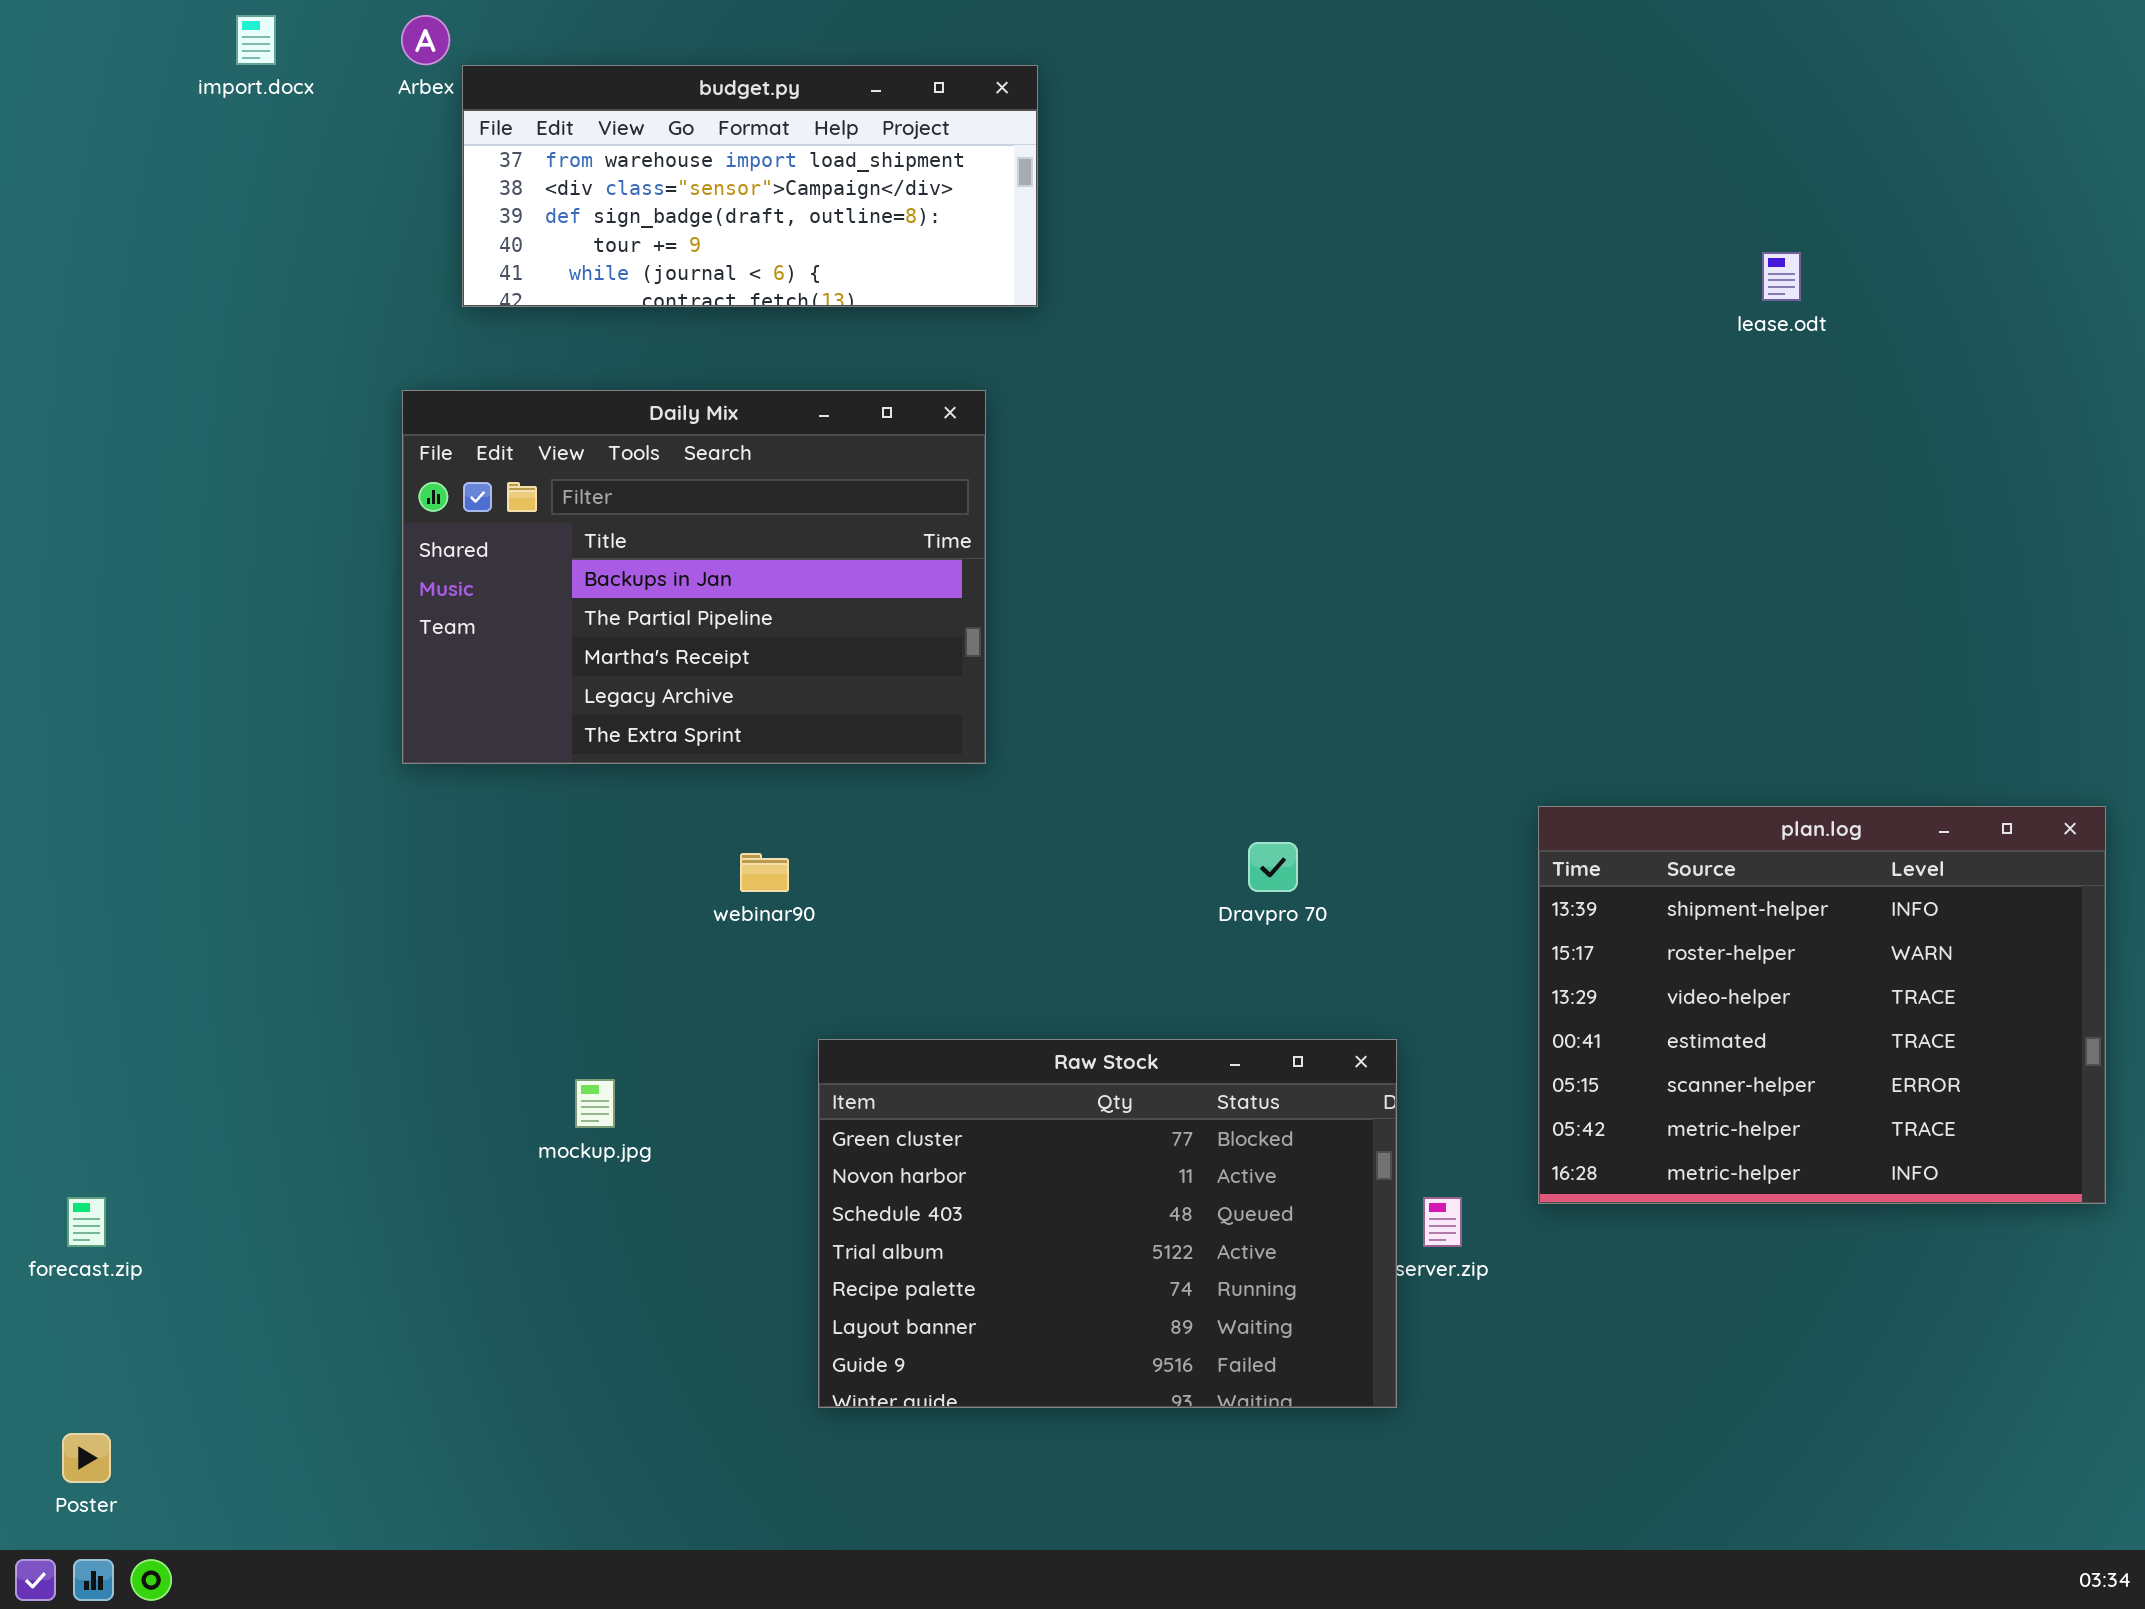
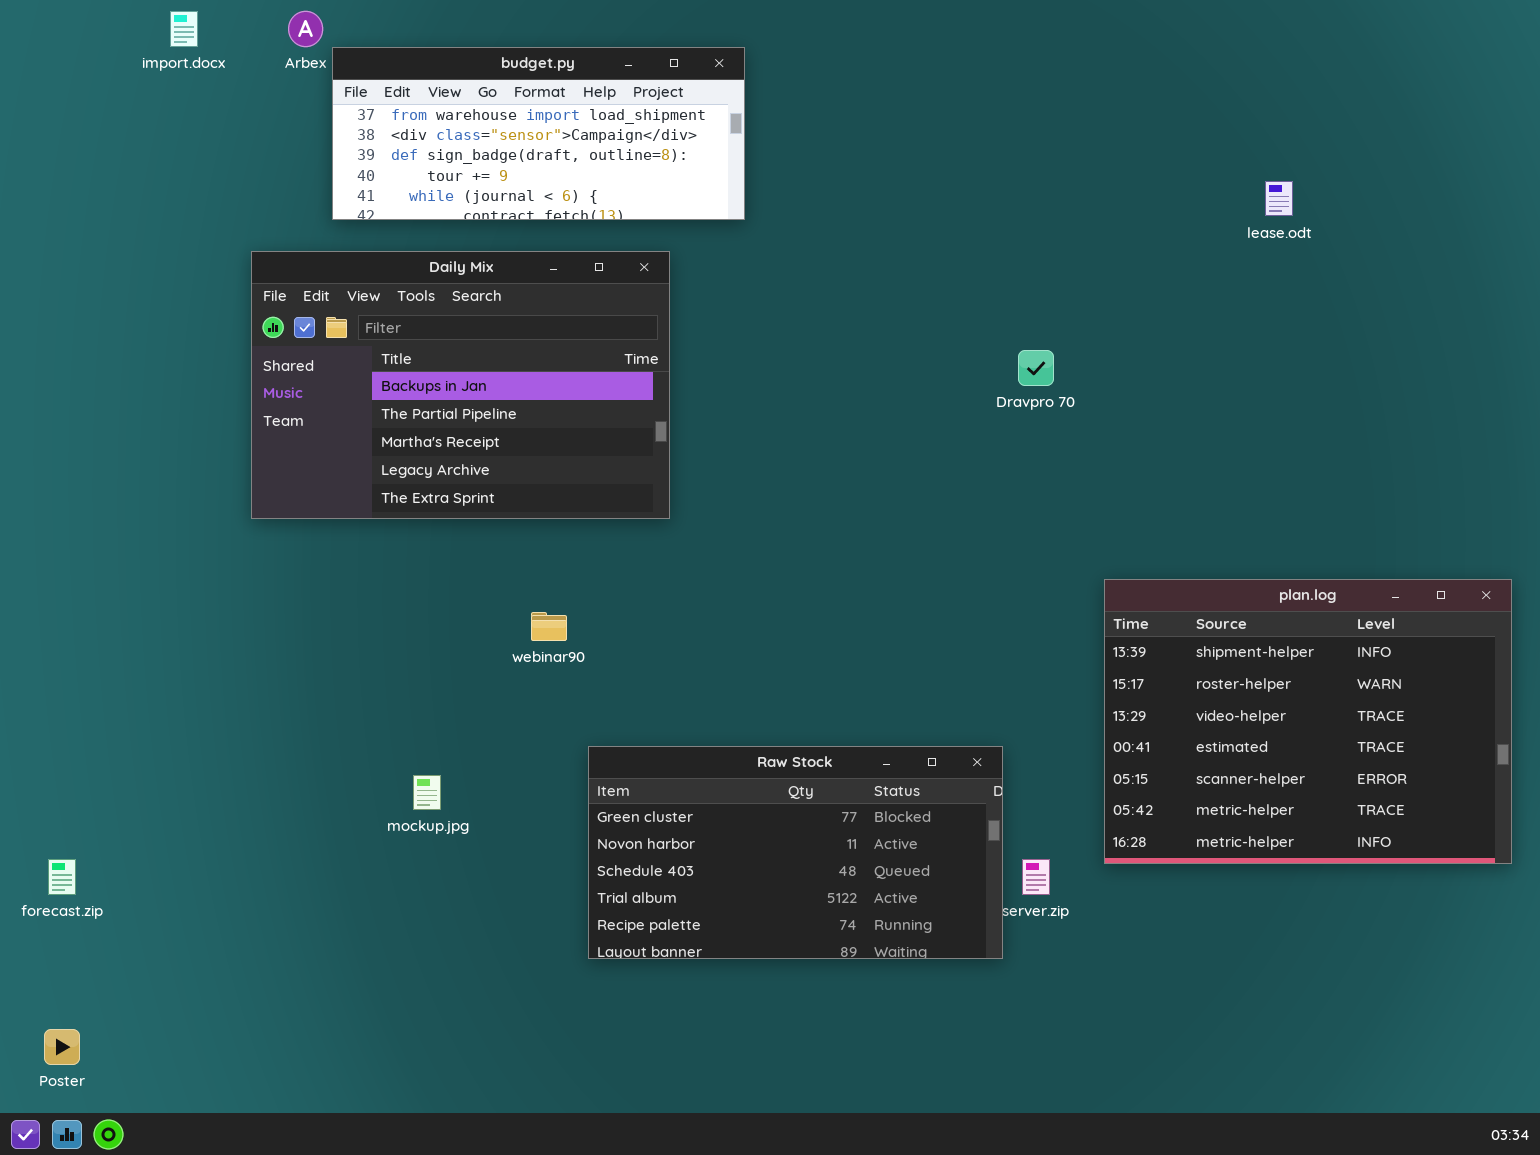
Daily Mix: [402,390,986,764] -> [251,251,670,519], moved
Dravpro 70: [1248,842,1298,892] -> [1018,350,1054,386], moved
Raw Stock: [818,1039,1397,1408] -> [588,746,1003,959], resized

